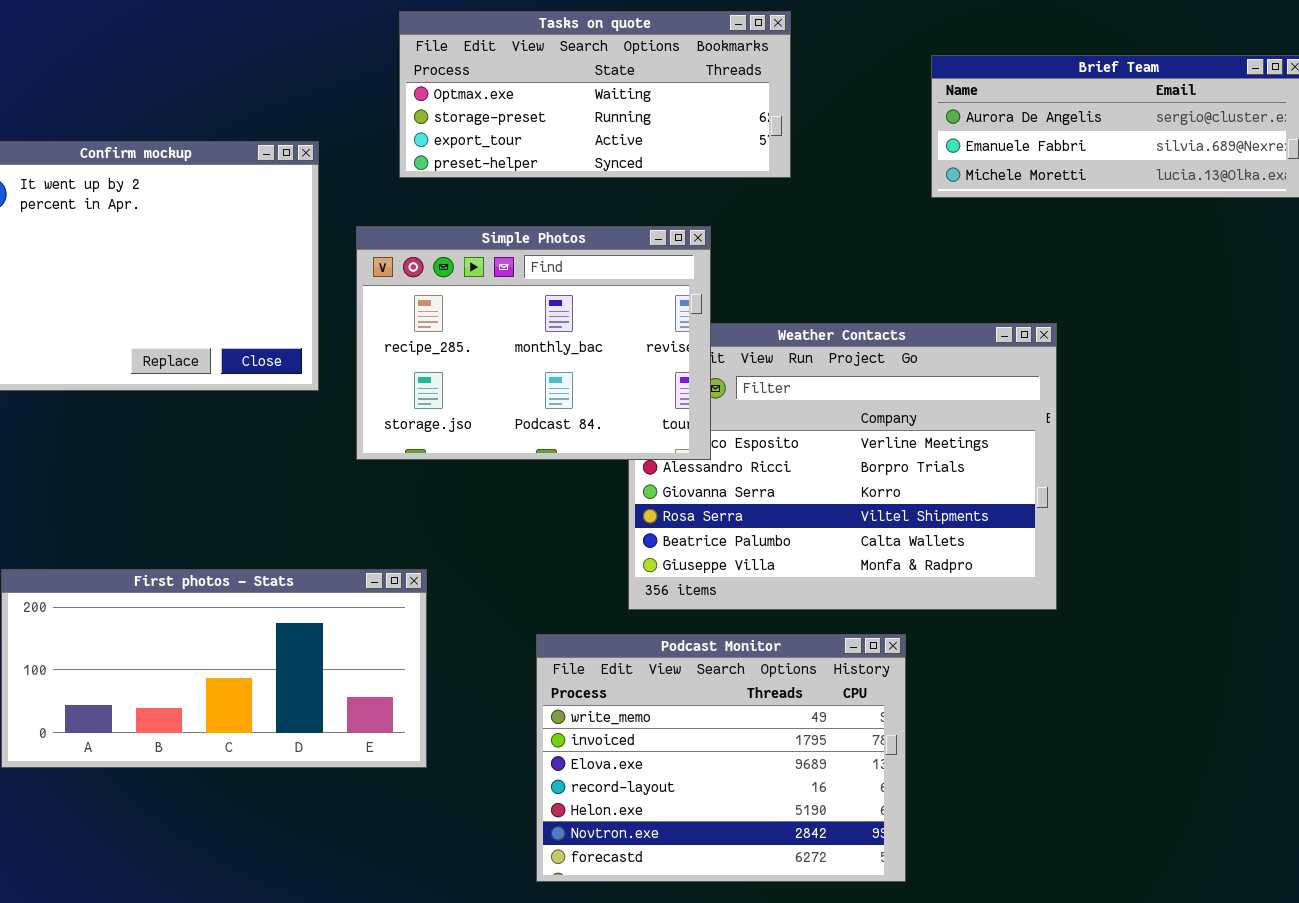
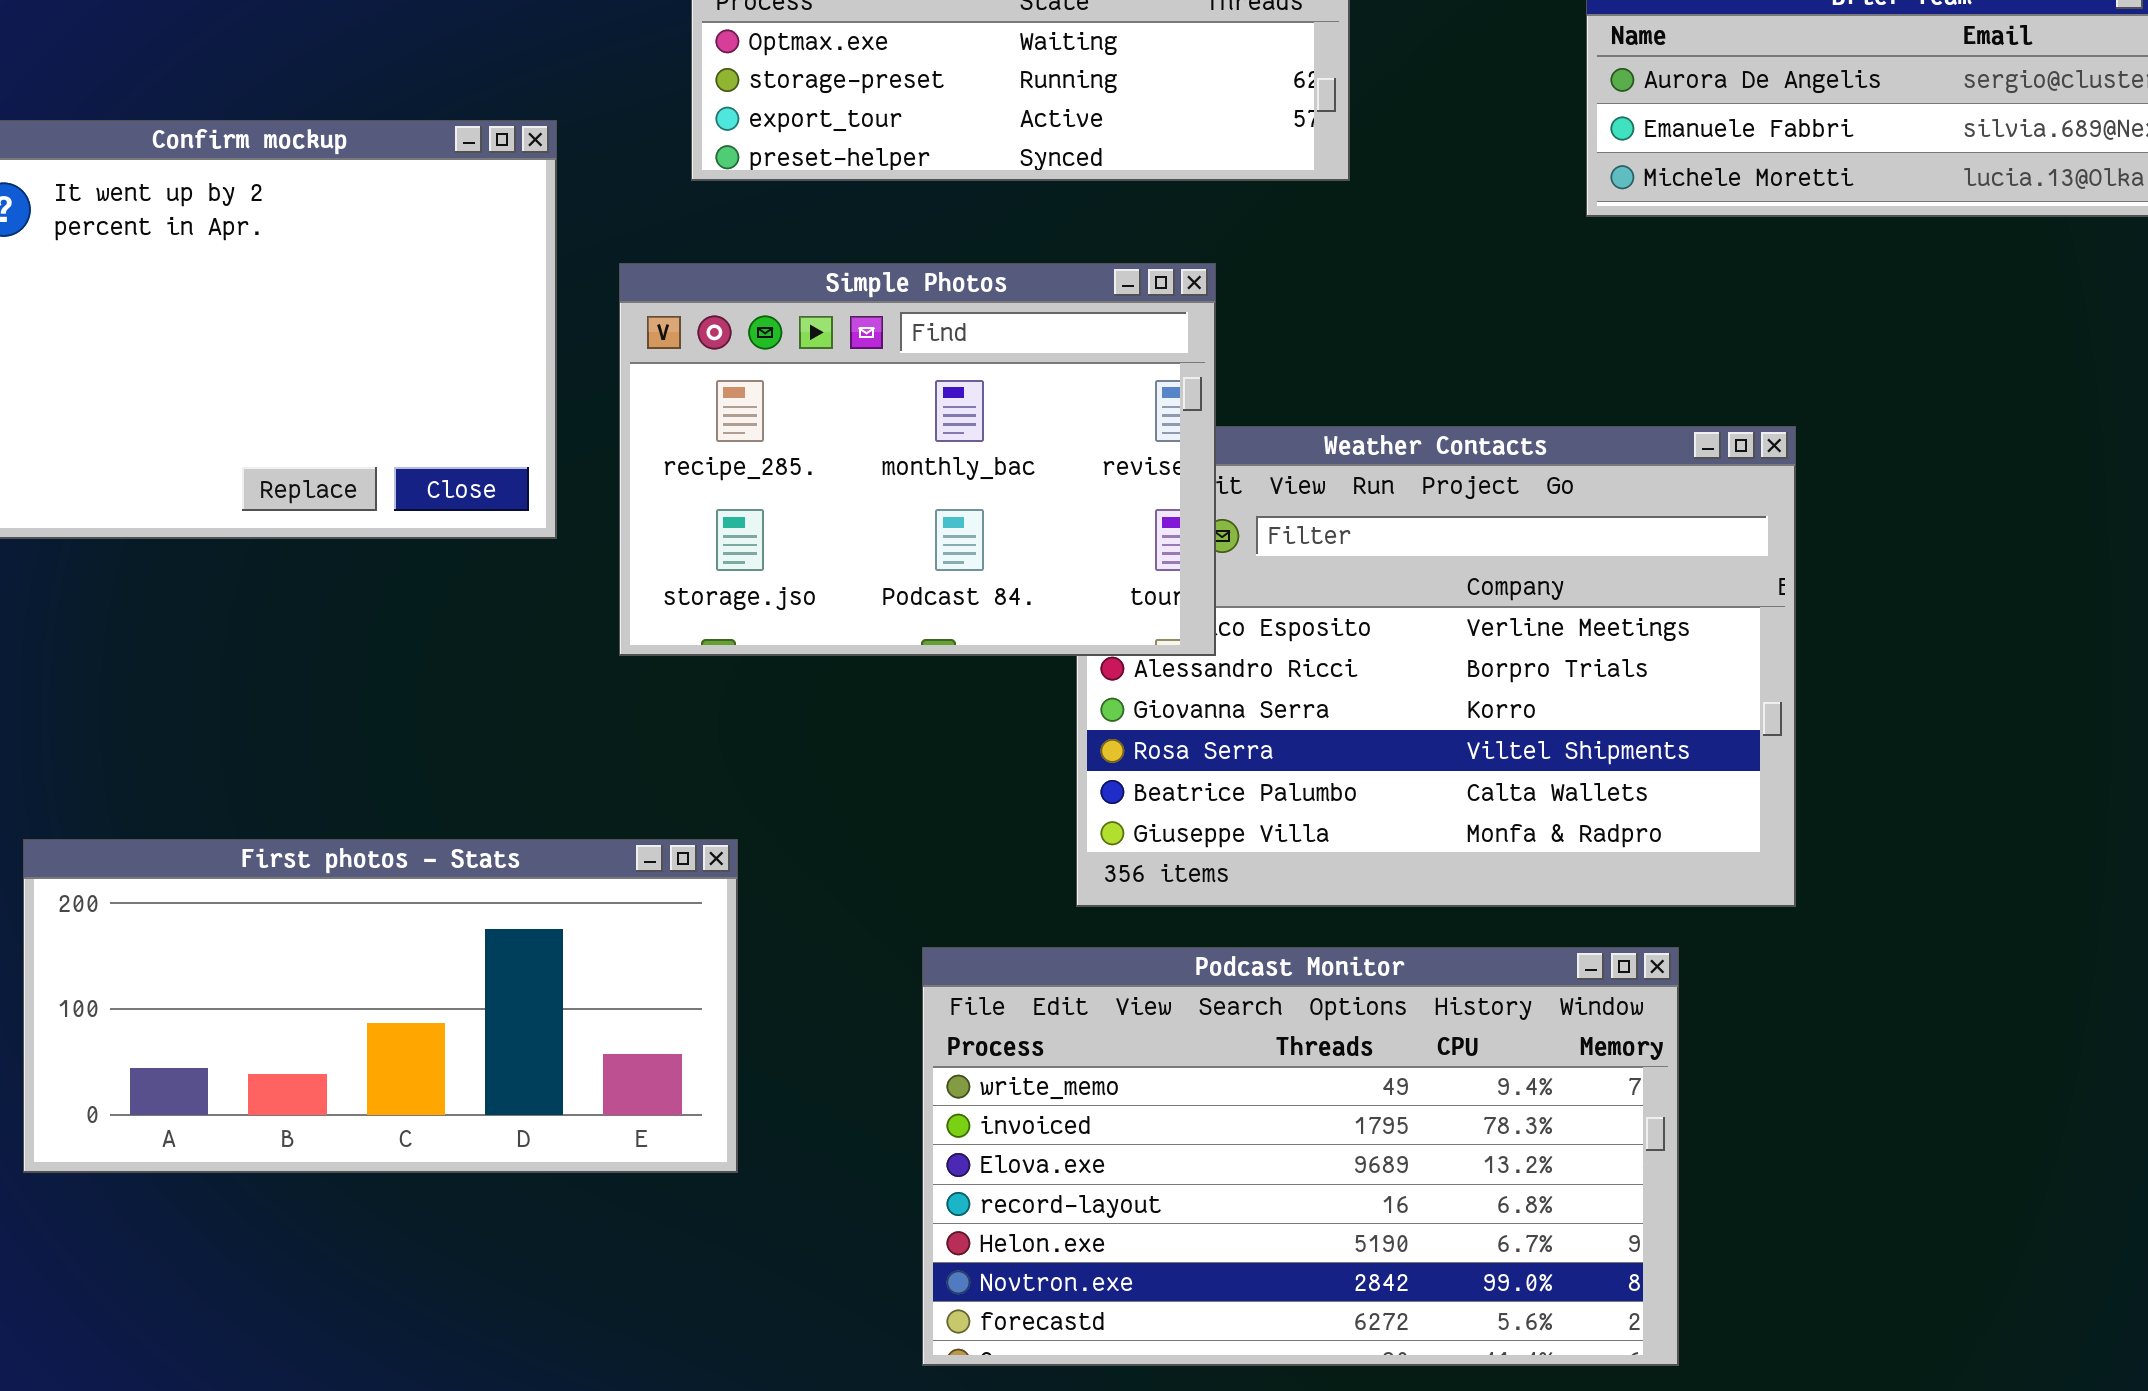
Podcast Monitor: [536,634,906,882] -> [922,947,1679,1366], resized

